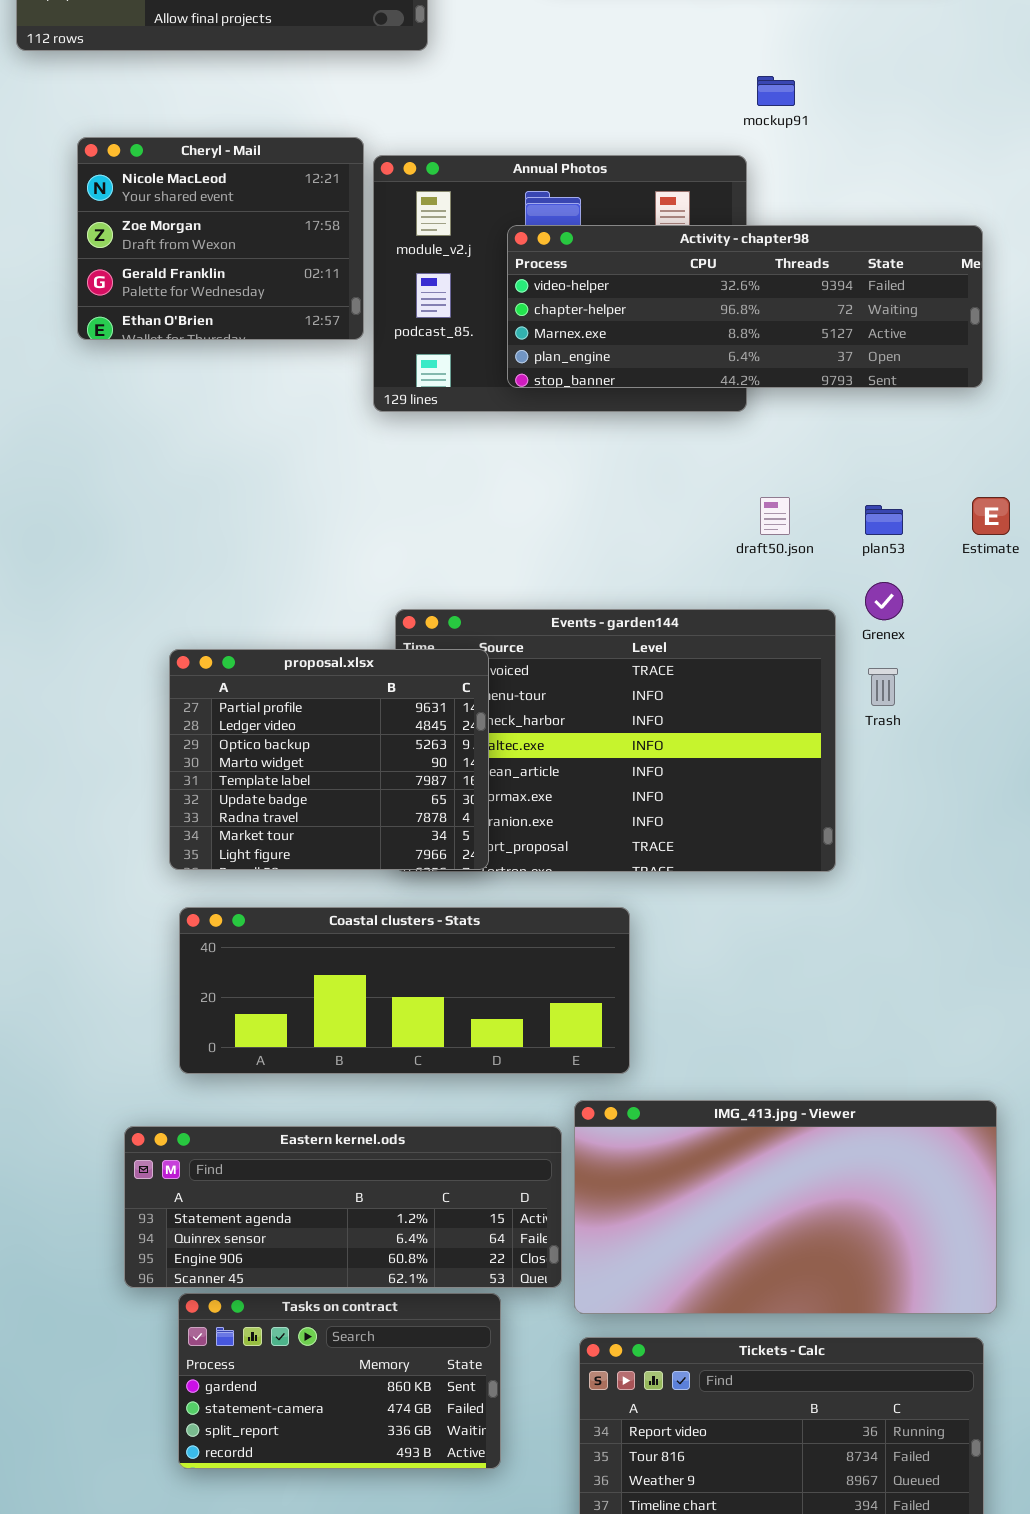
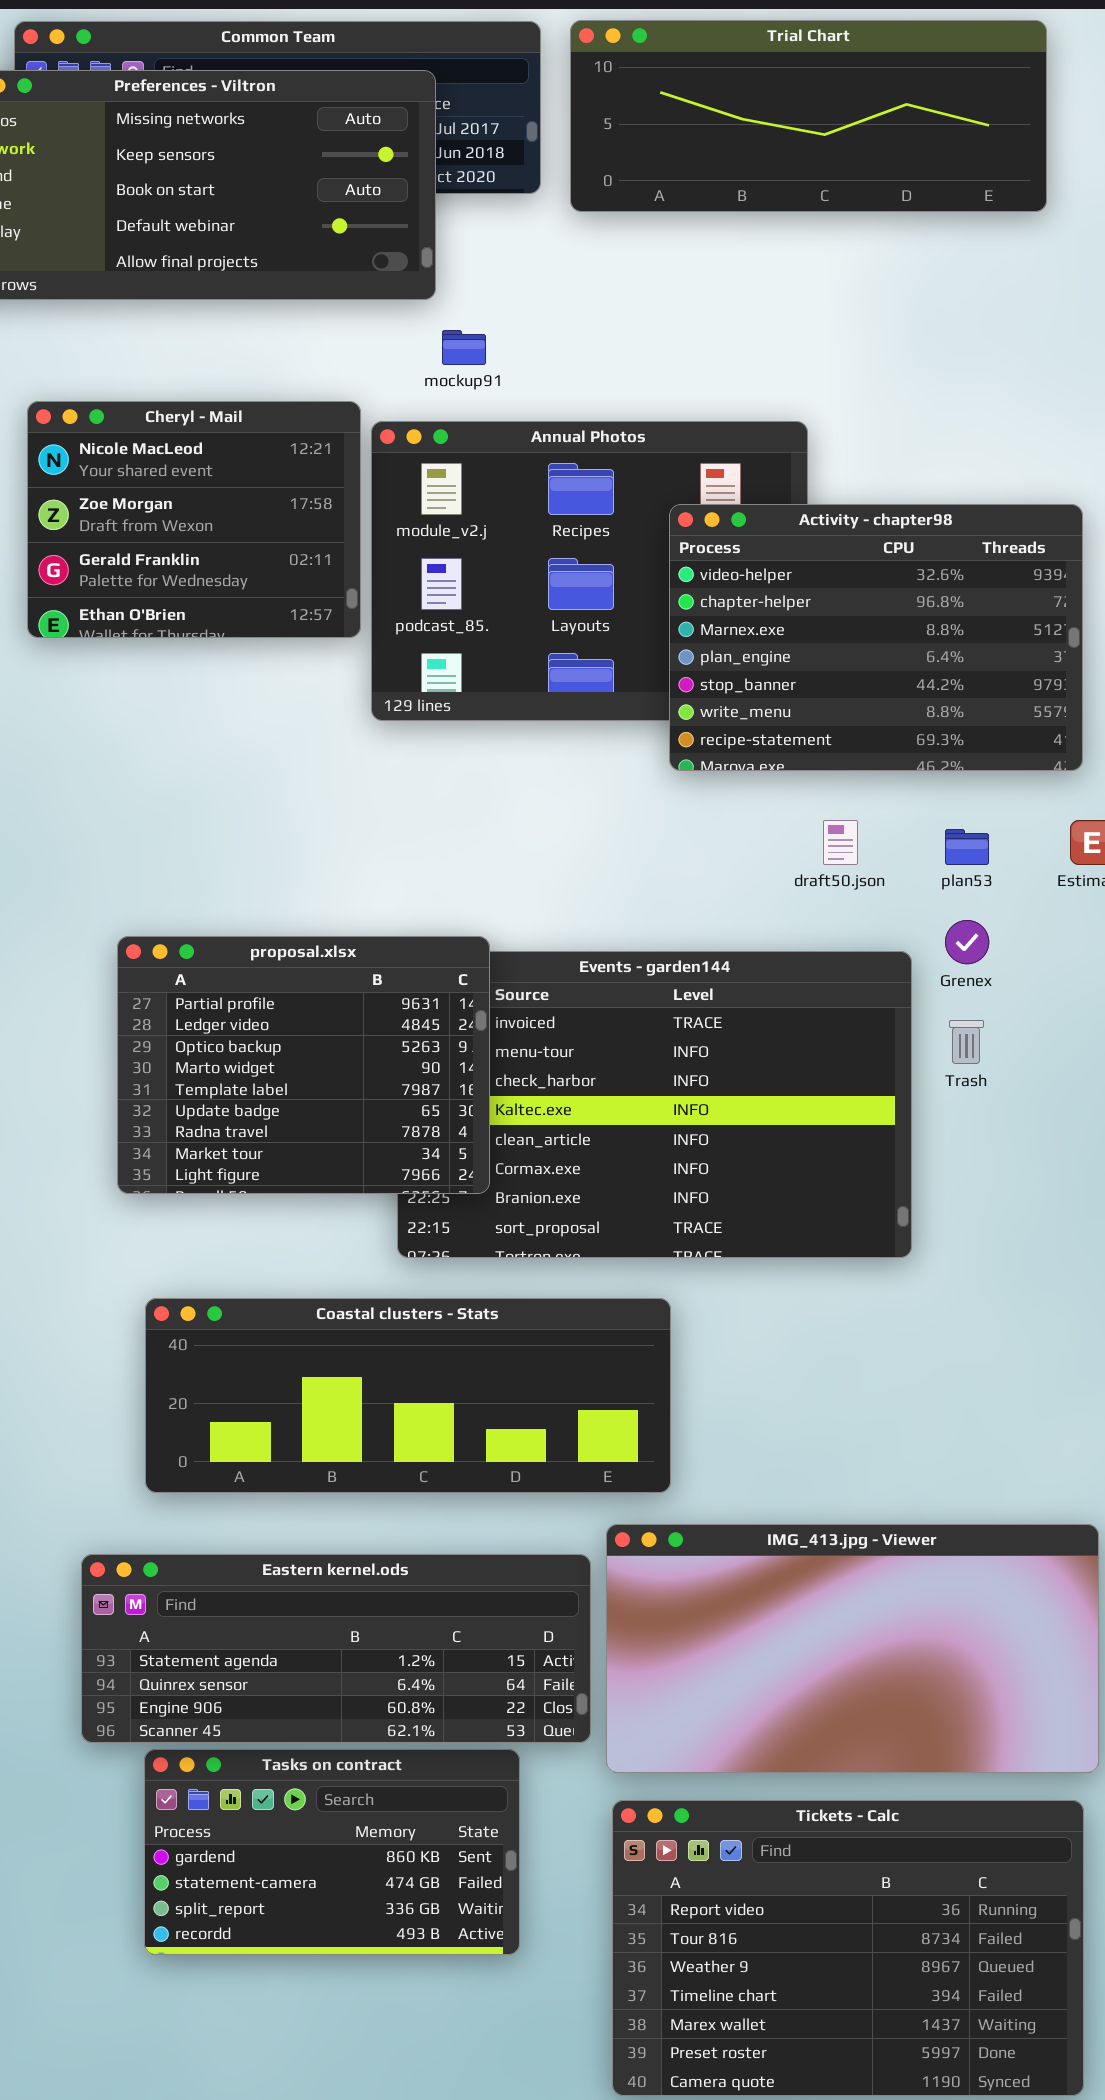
mockup91: [757,76,795,106] -> [442,330,486,365], moved
Activity - chapter98: [507,225,983,388] -> [669,504,1083,771], resized
proposal.xlsx: [169,649,489,870] -> [117,936,490,1194], moved

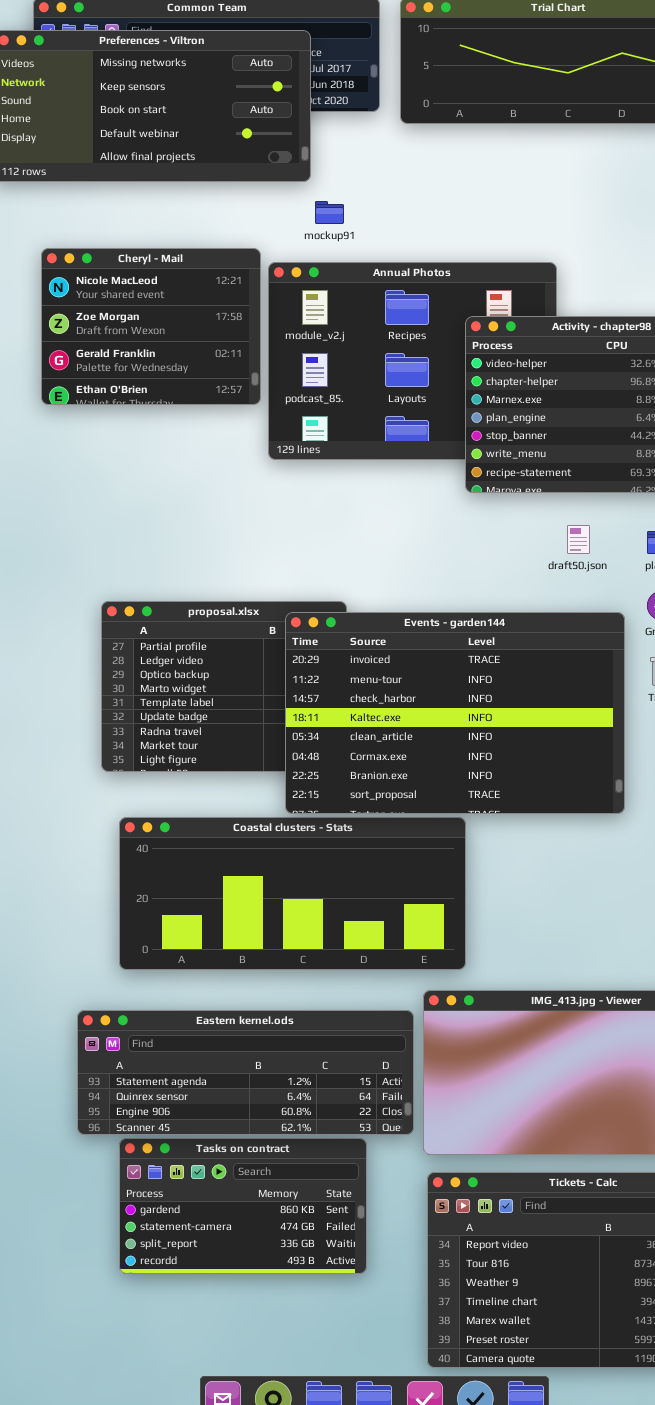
Events - garden144: [397,951,912,1258] -> [285,612,625,814], raised
Coastal clusters - Stats: [145,1298,671,1493] -> [119,817,466,970], resized

